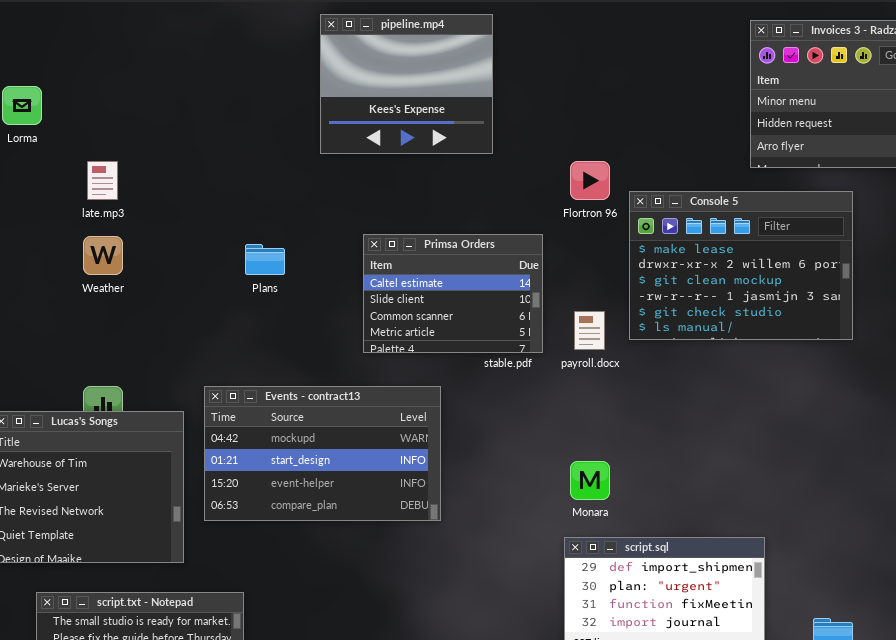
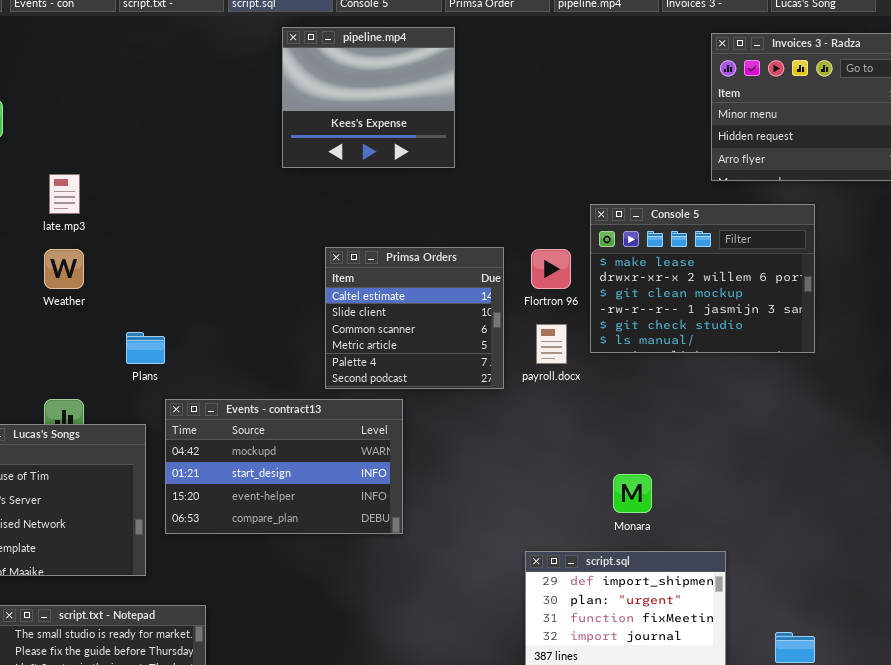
Flortron 96: [570,161,610,200] -> [531,249,571,289], moved
Primsa Orders: [363,234,543,353] -> [325,247,504,389], resized
Plans: [245,244,285,275] -> [126,332,165,364], moved
Monara: [570,461,610,500] -> [613,474,652,513], moved

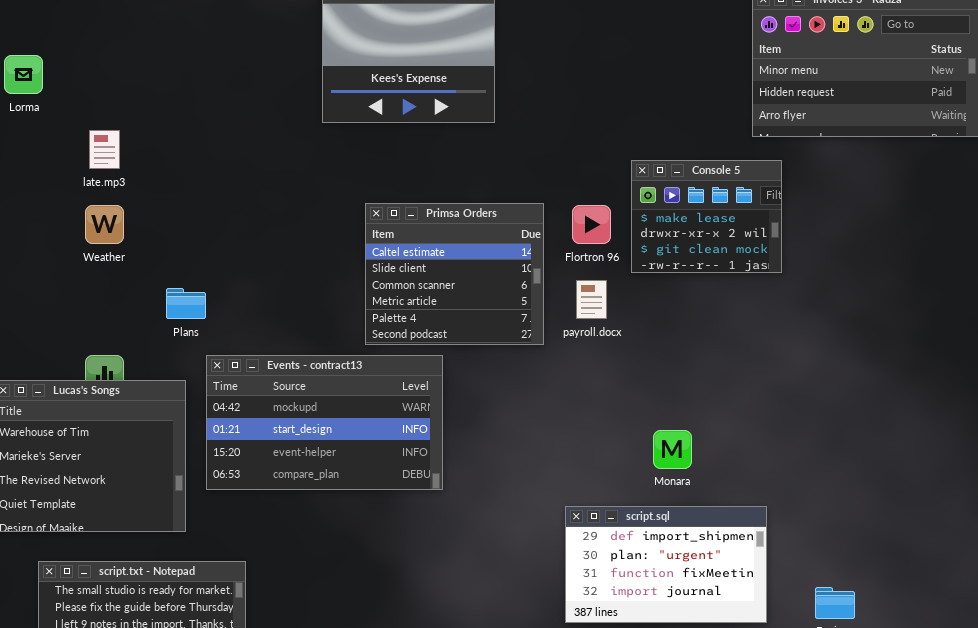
Console 5: [590,204,815,353] -> [631,160,782,273], resized

